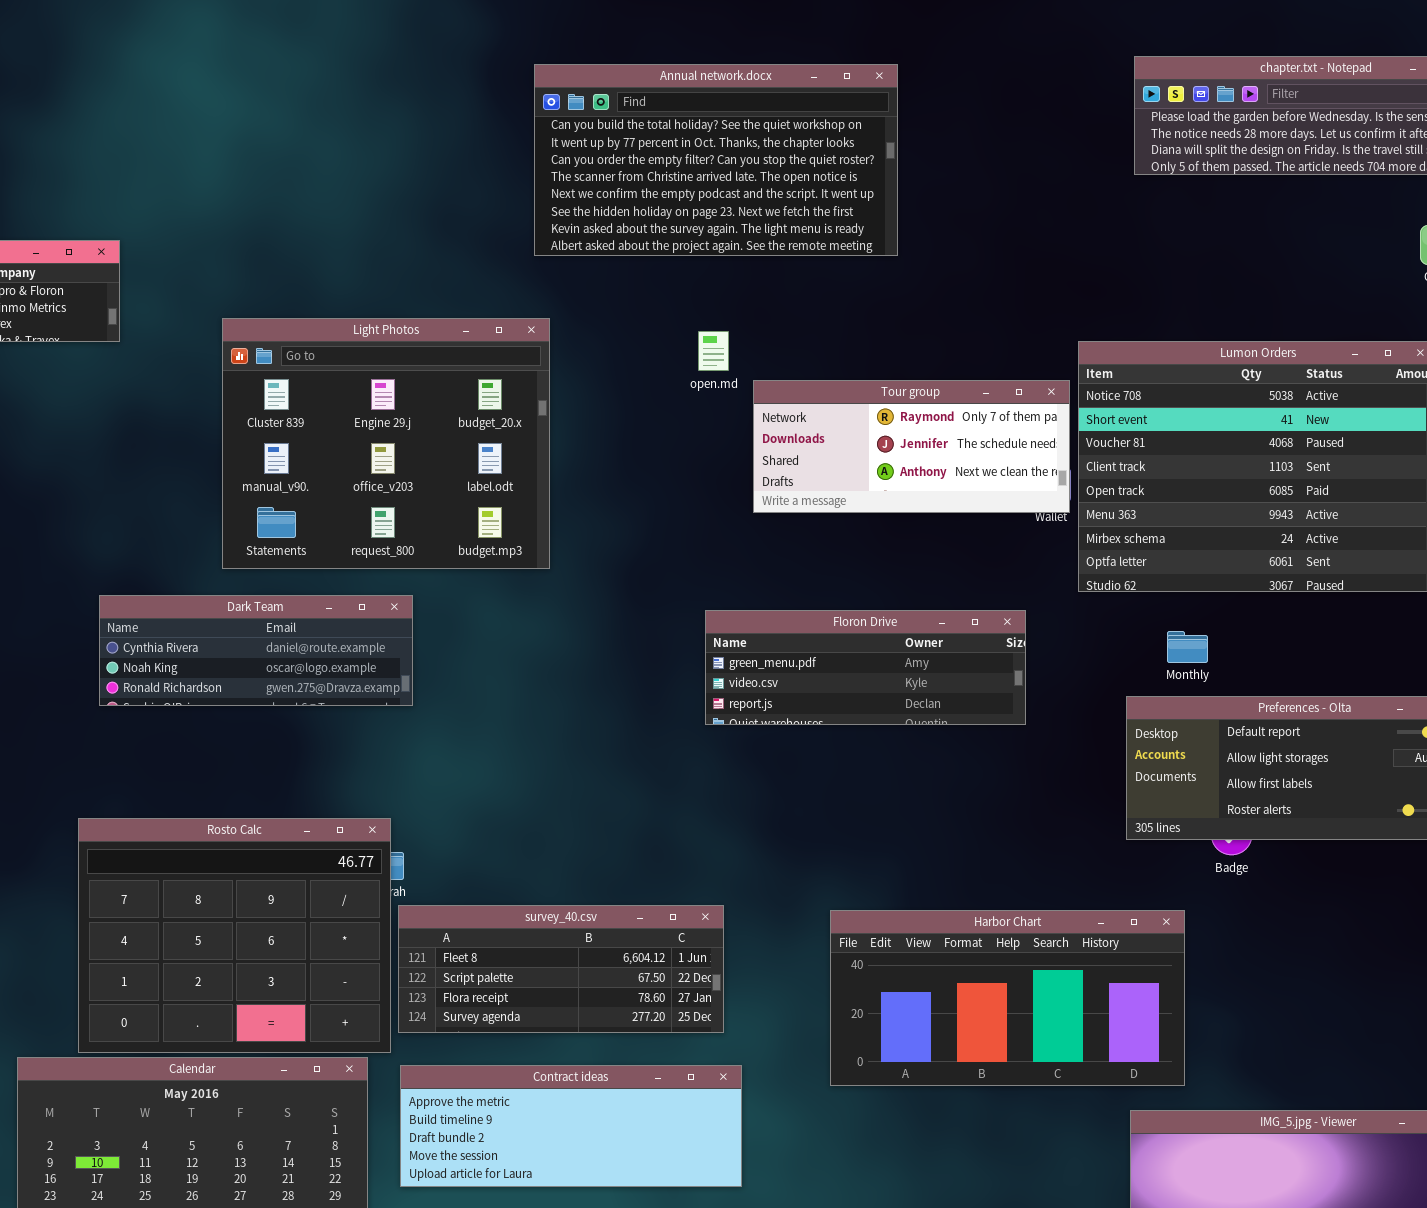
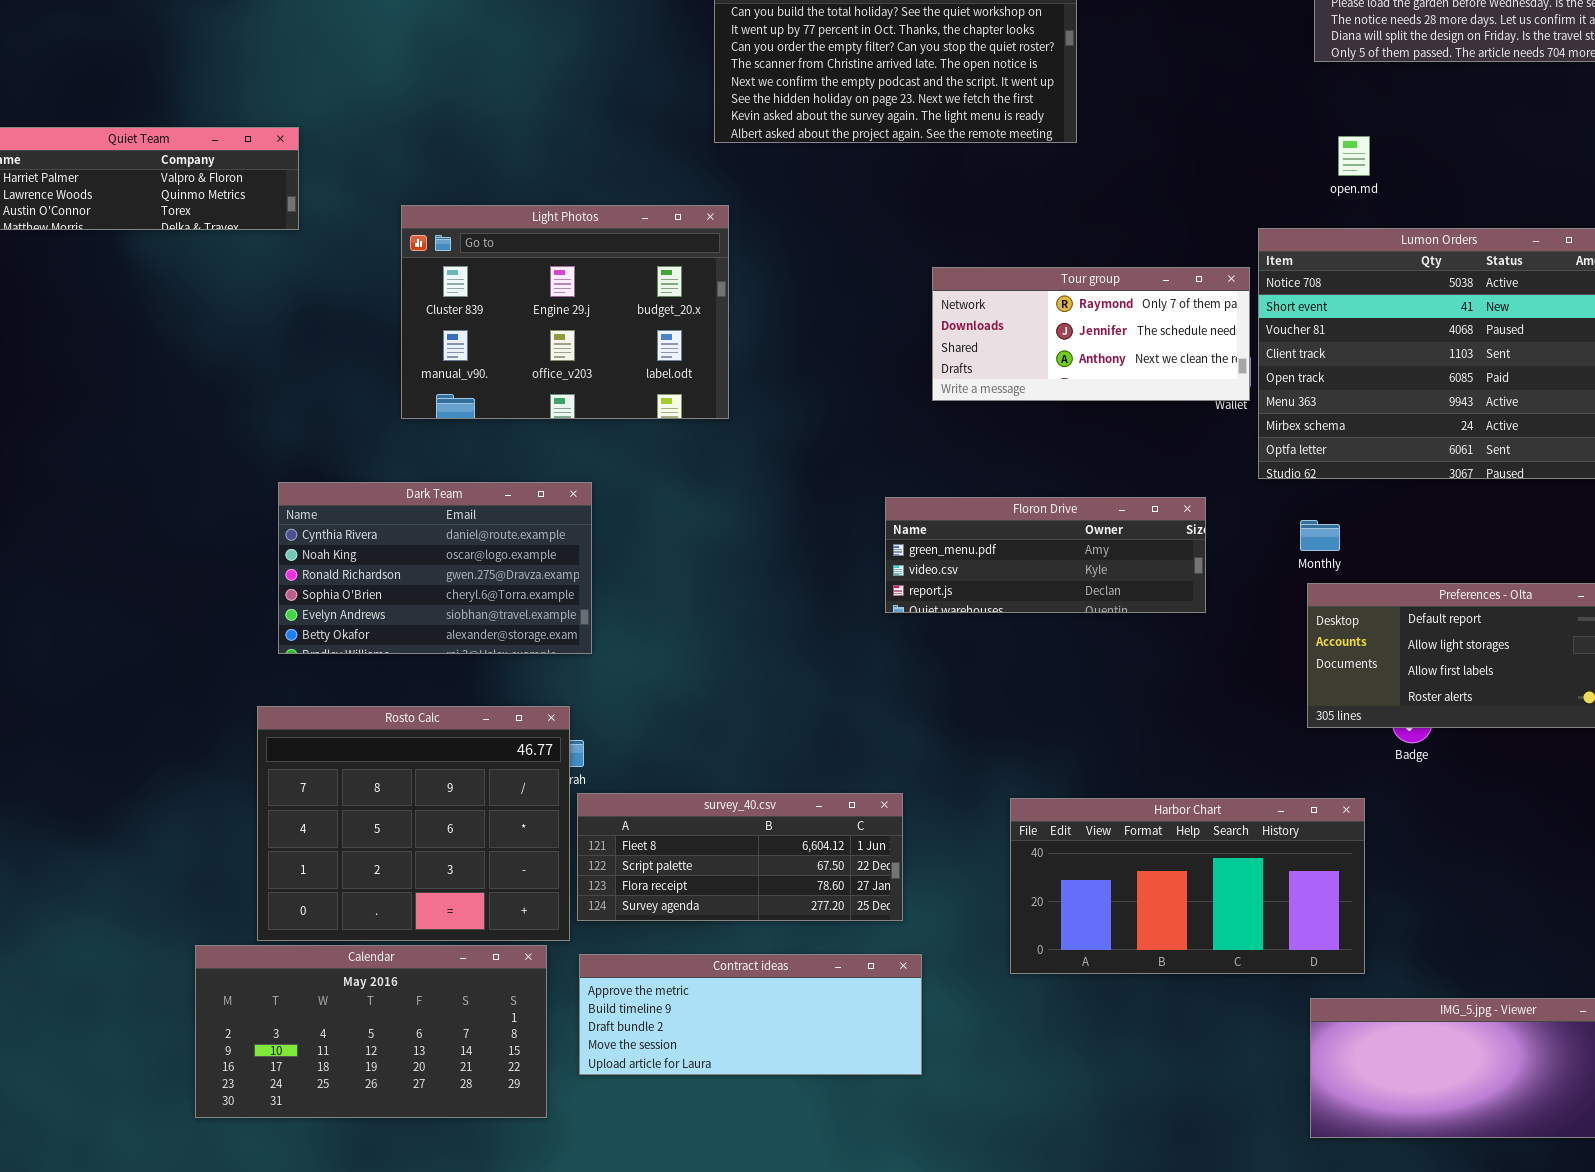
Light Photos: [222,318,550,569] -> [401,205,729,419], resized
open.md: [698,331,729,371] -> [1338,136,1370,176], moved
Dark Team: [99,595,413,706] -> [278,482,592,654], resized
Monthly: [1167,631,1208,663] -> [1300,520,1340,551], moved

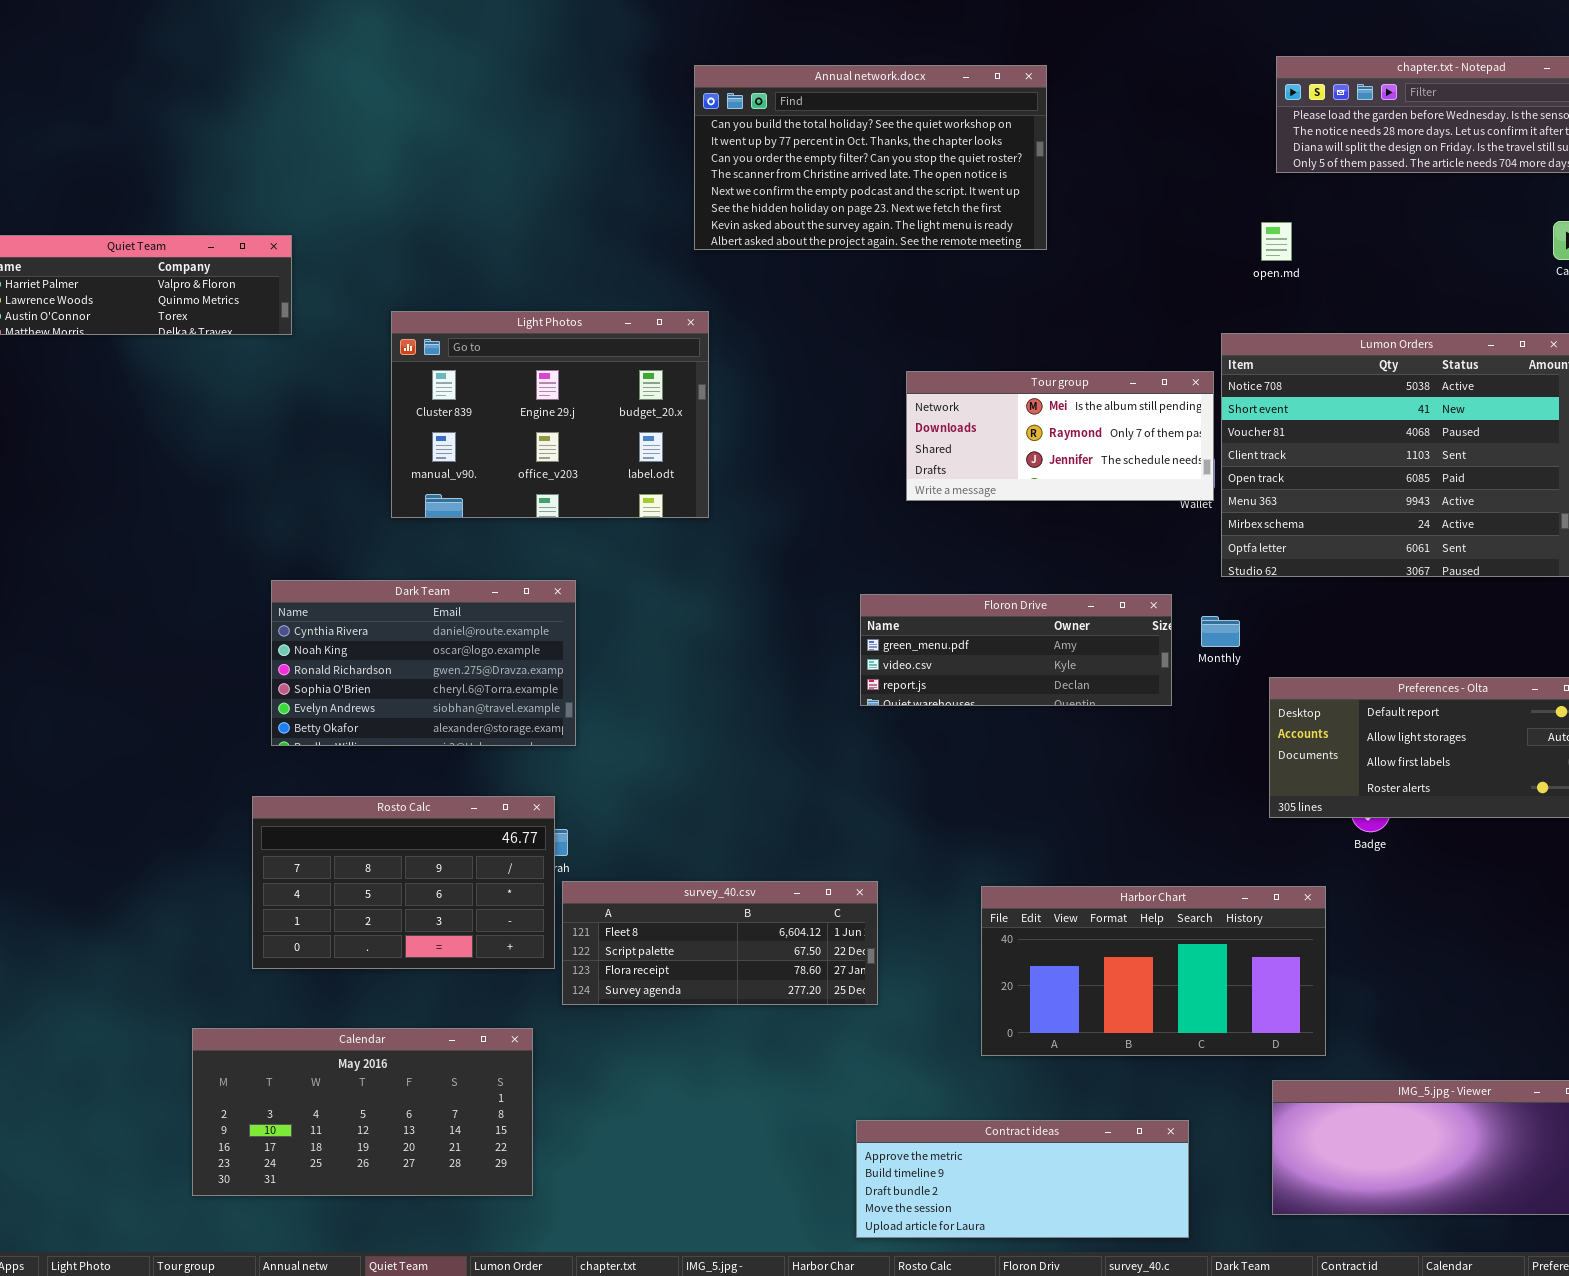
open.md: [1338,136,1370,176] -> [1261,222,1292,261], moved
Tour group: [932,267,1250,401] -> [906,371,1214,501], scrolled up 1 row
Monthly: [1300,520,1340,551] -> [1201,616,1240,647], moved
Rosto Calc: [257,706,570,941] -> [252,796,555,969], resized
Contract ideas: [579,954,922,1075] -> [856,1120,1189,1238], moved

